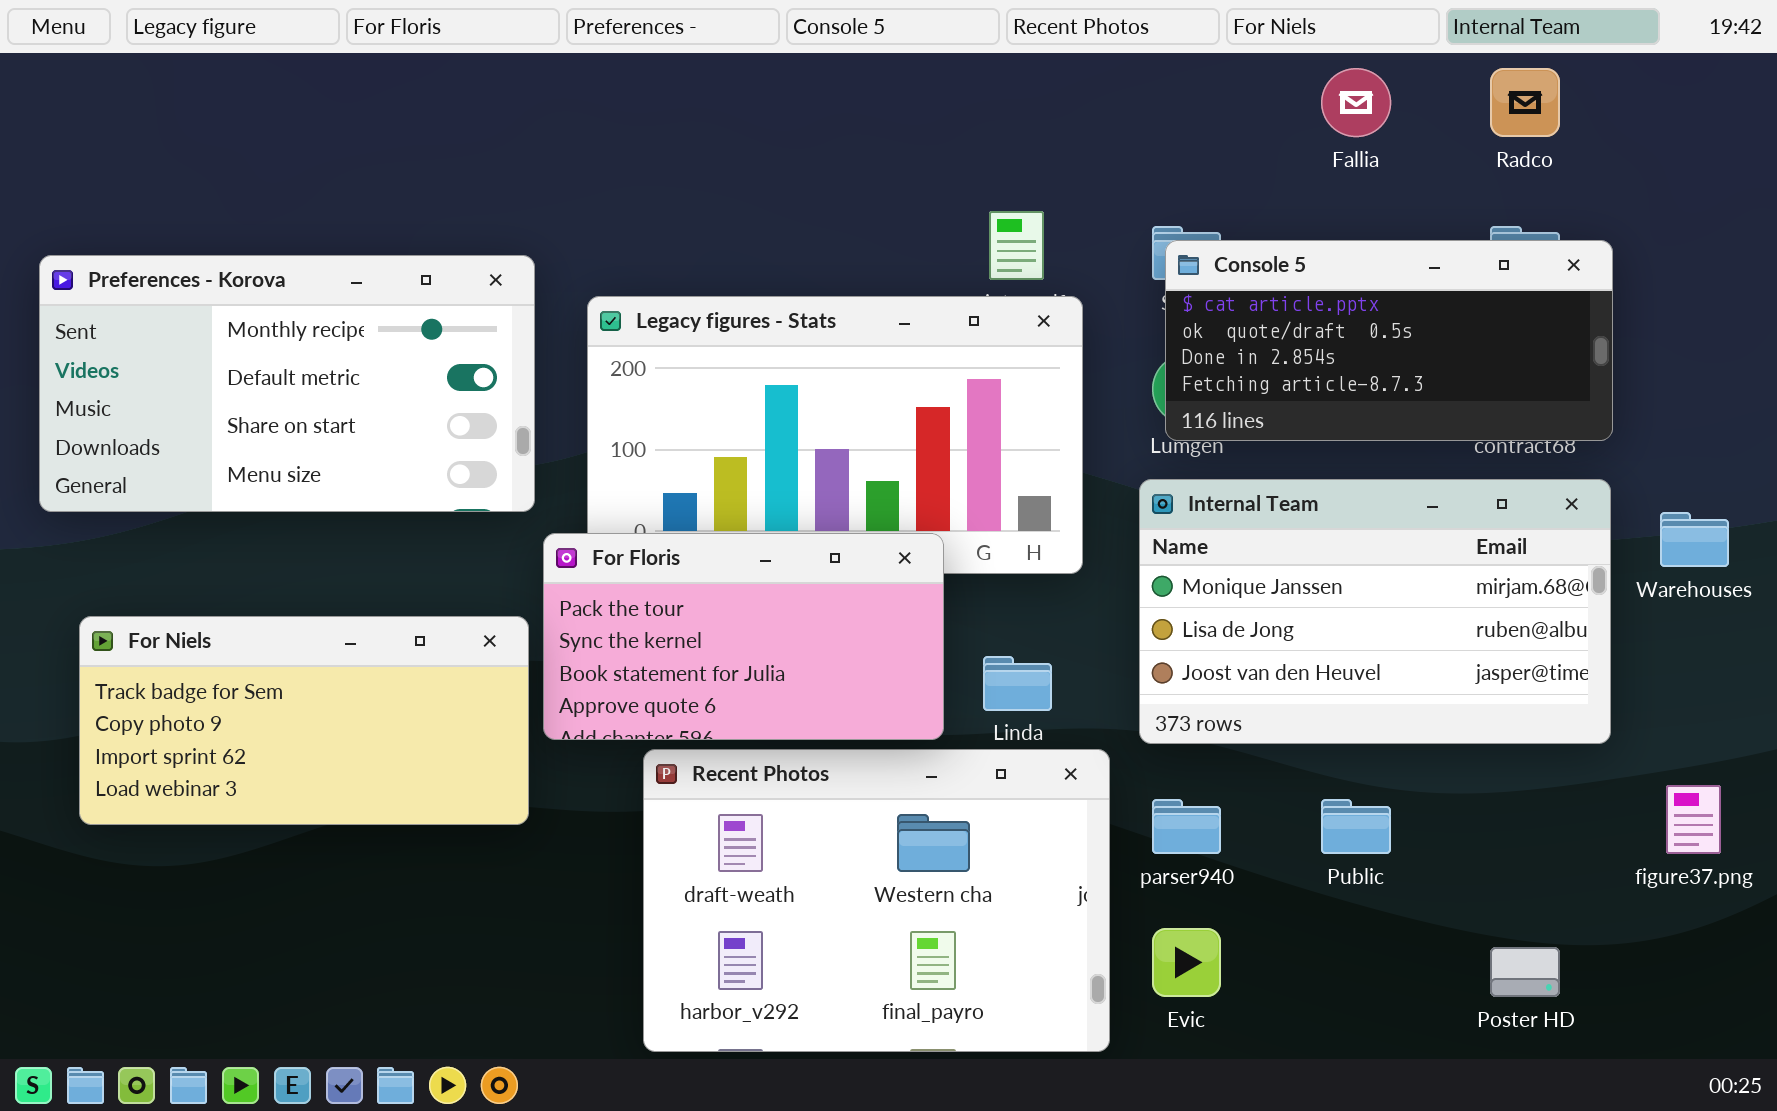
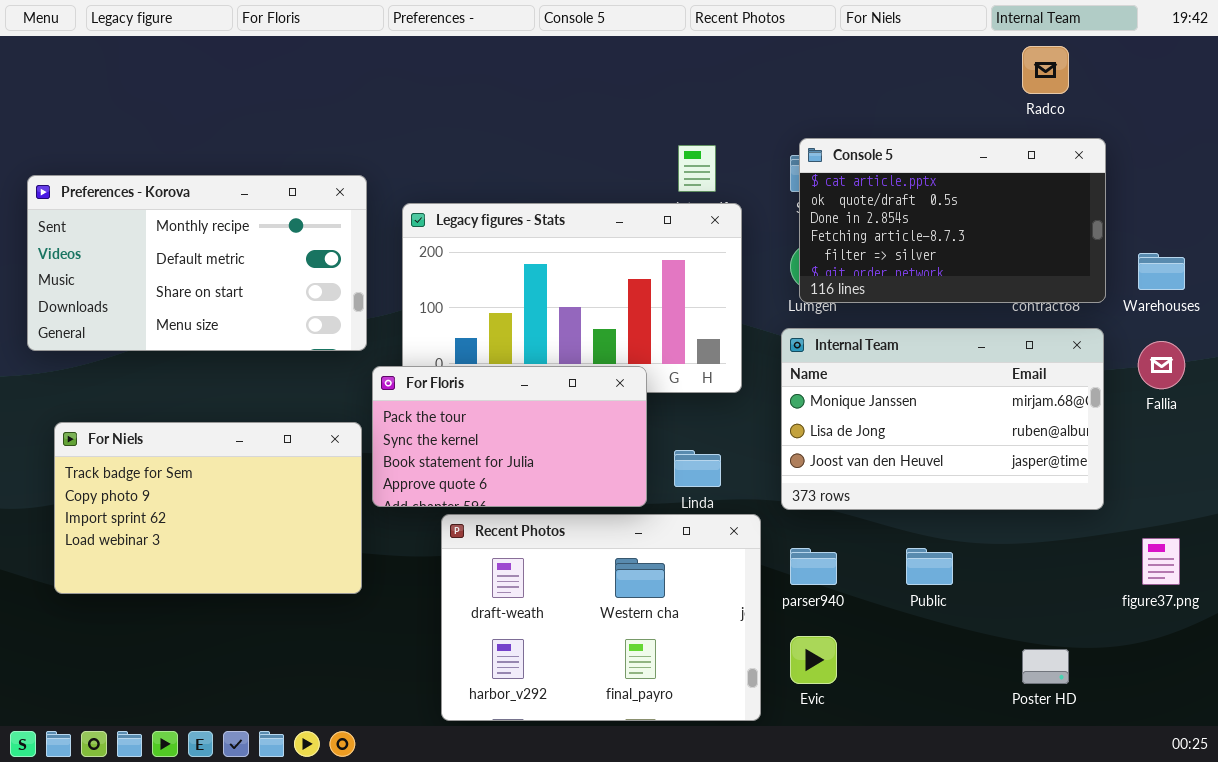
Fallia: [1321,68,1391,137] -> [1138,341,1185,389], moved
Console 5: [1165,240,1613,441] -> [799,138,1106,303], resized
Warehouses: [1660,512,1729,567] -> [1138,253,1185,290], moved
For Niels: [79,616,529,825] -> [54,422,362,594], resized

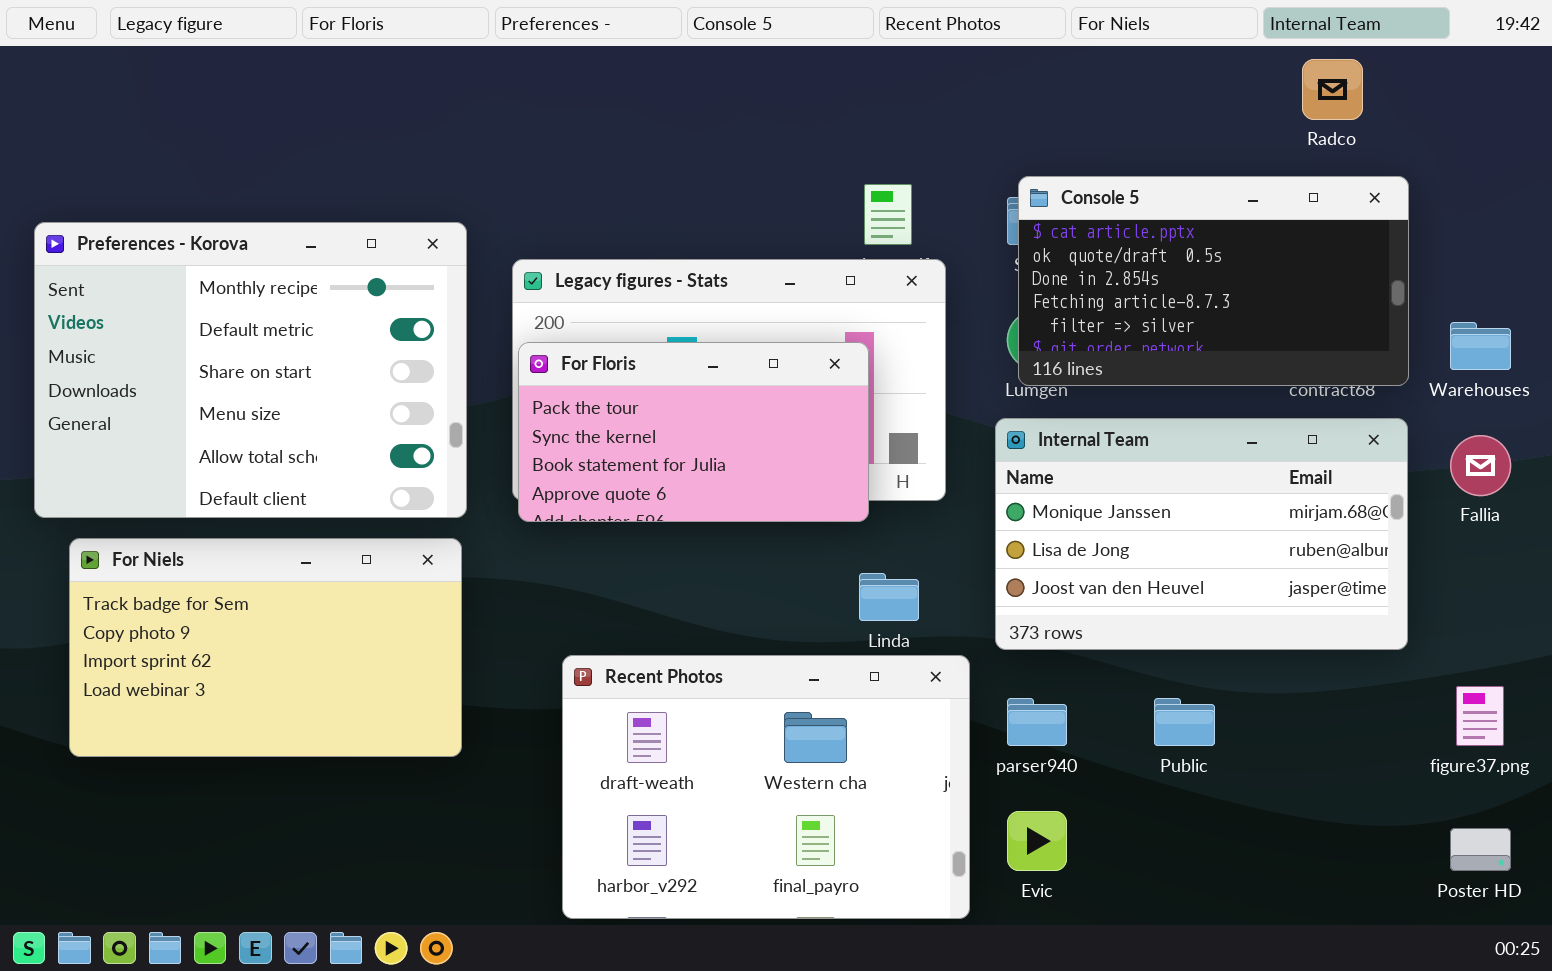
Preferences - Korova: [27,175,367,351] -> [34,222,467,518], resized
For Floris: [372,366,647,507] -> [518,342,869,522], moved
Poster HD: [1022,649,1069,684] -> [1450,828,1511,871], moved

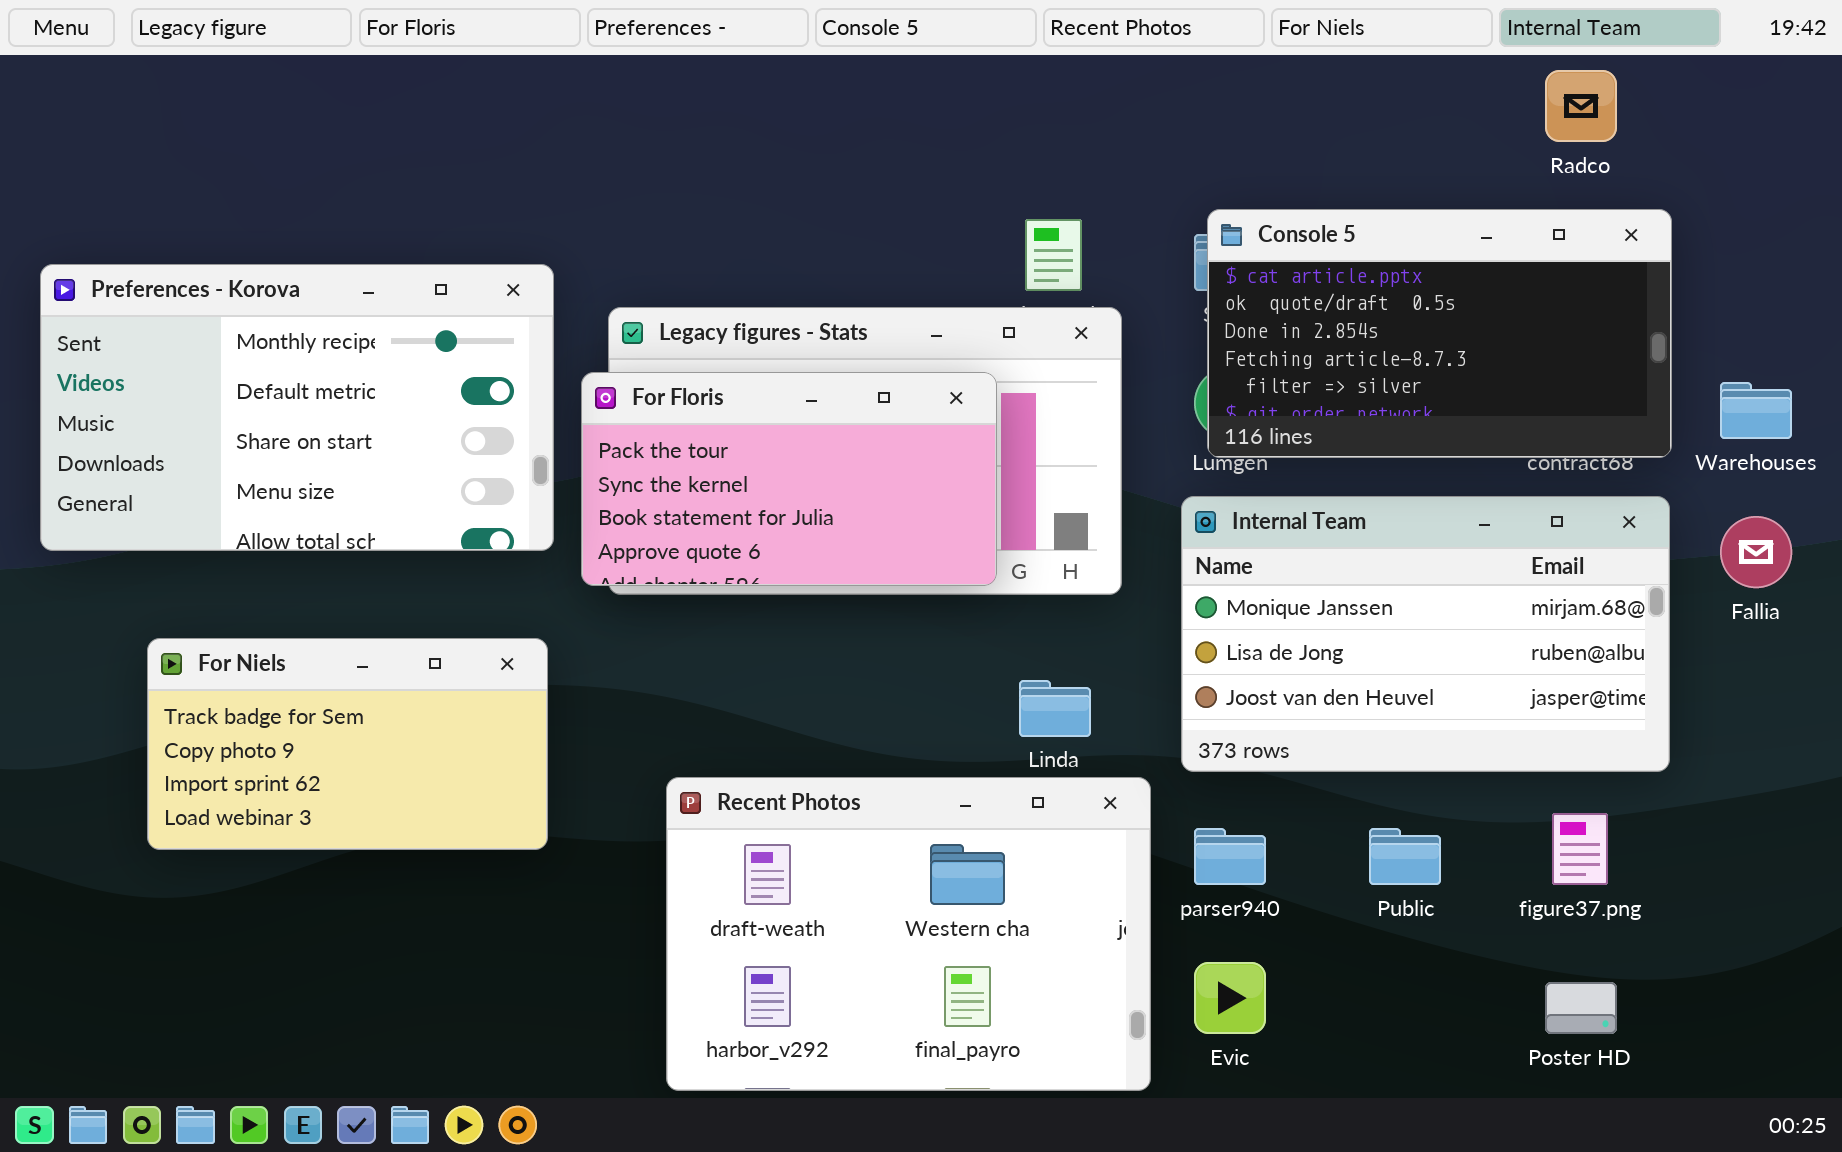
Preferences - Korova: [34,222,467,518] -> [40,264,554,551], resized
For Floris: [518,342,869,522] -> [581,372,997,586], moved
For Niels: [69,538,462,757] -> [147,638,548,850], resized
figure37.png: [1456,686,1504,746] -> [1552,813,1608,885], moved
Poster HD: [1450,828,1511,871] -> [1545,982,1617,1034], moved

